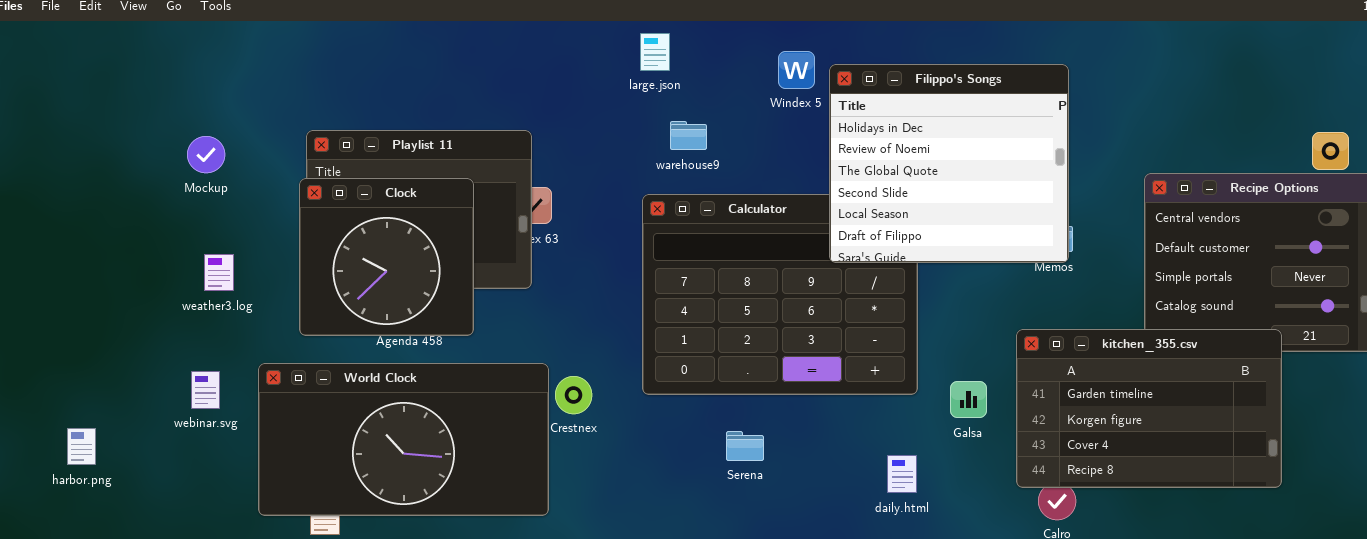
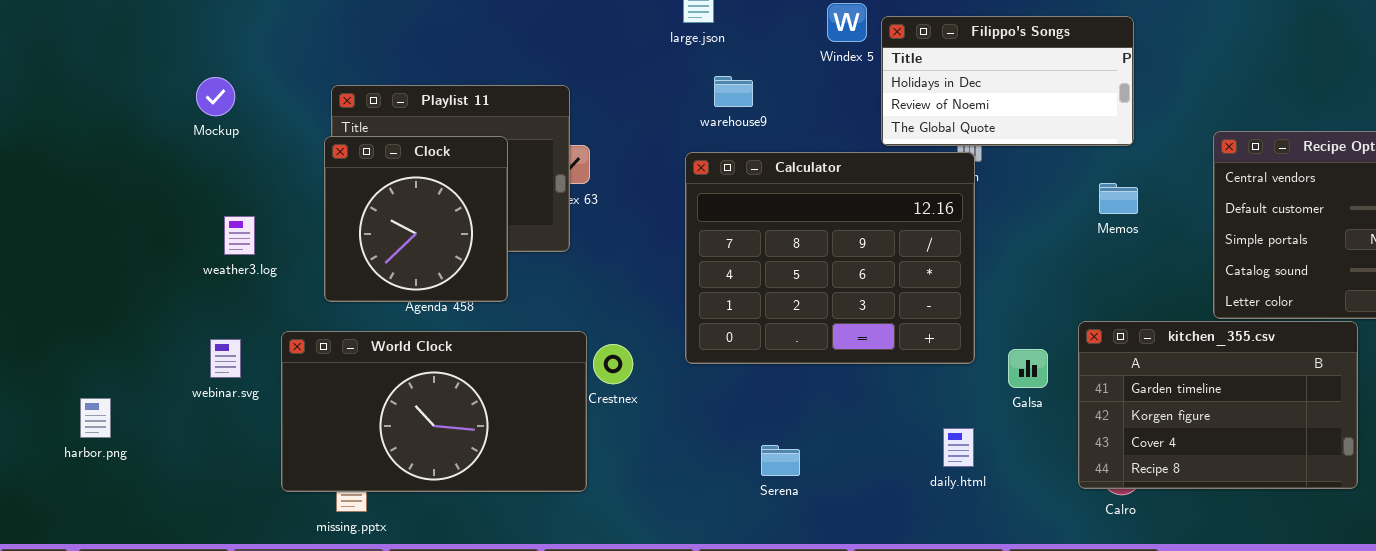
Filippo's Songs: [829,64,1069,263] -> [881,16,1134,146], resized
Mockup: [187,136,225,173] -> [196,77,235,116], moved
kitchen_355.csv: [1016,329,1282,488] -> [1078,321,1358,489], moved
Serena: [726,431,764,461] -> [761,445,800,476], moved

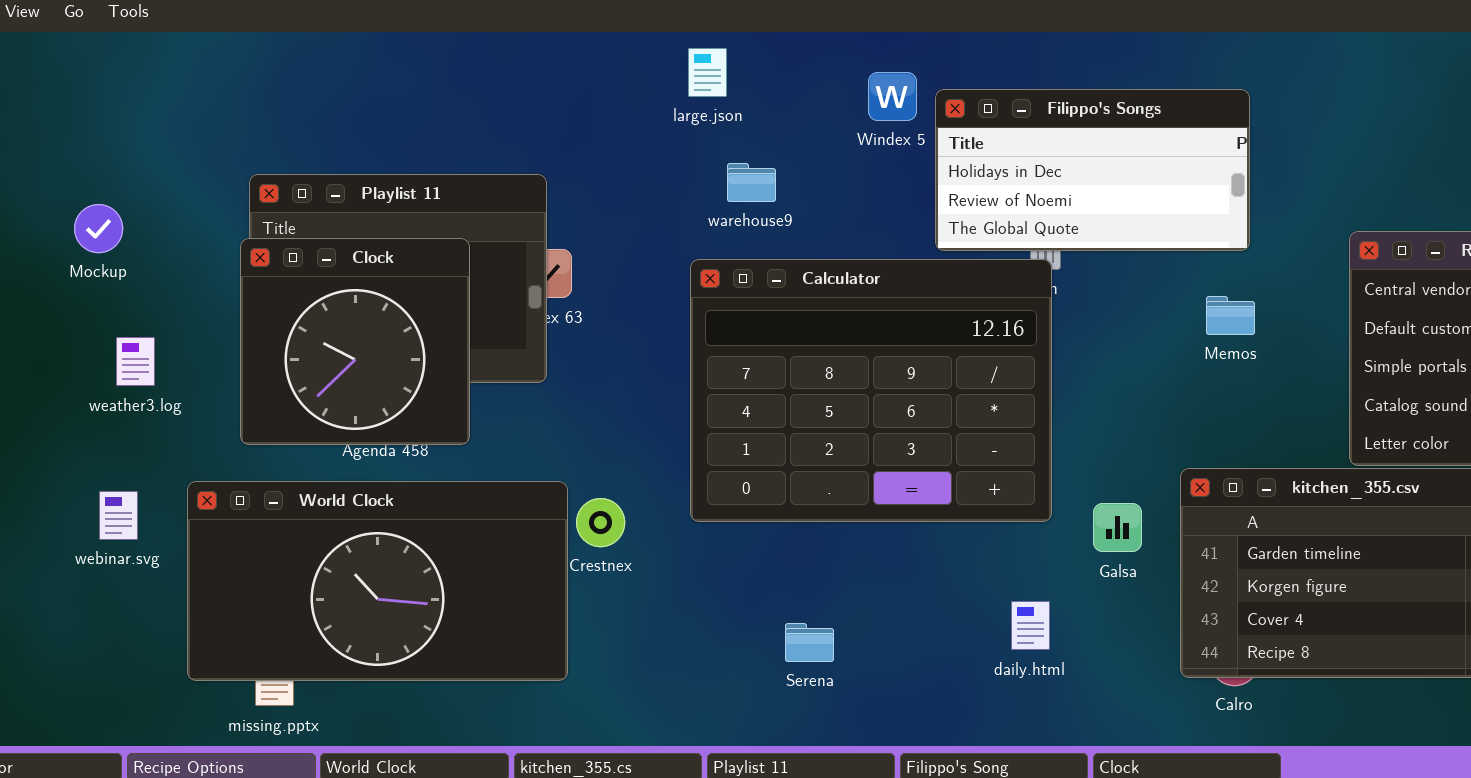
Mockup: [196,77,235,116] -> [74,204,123,253], moved

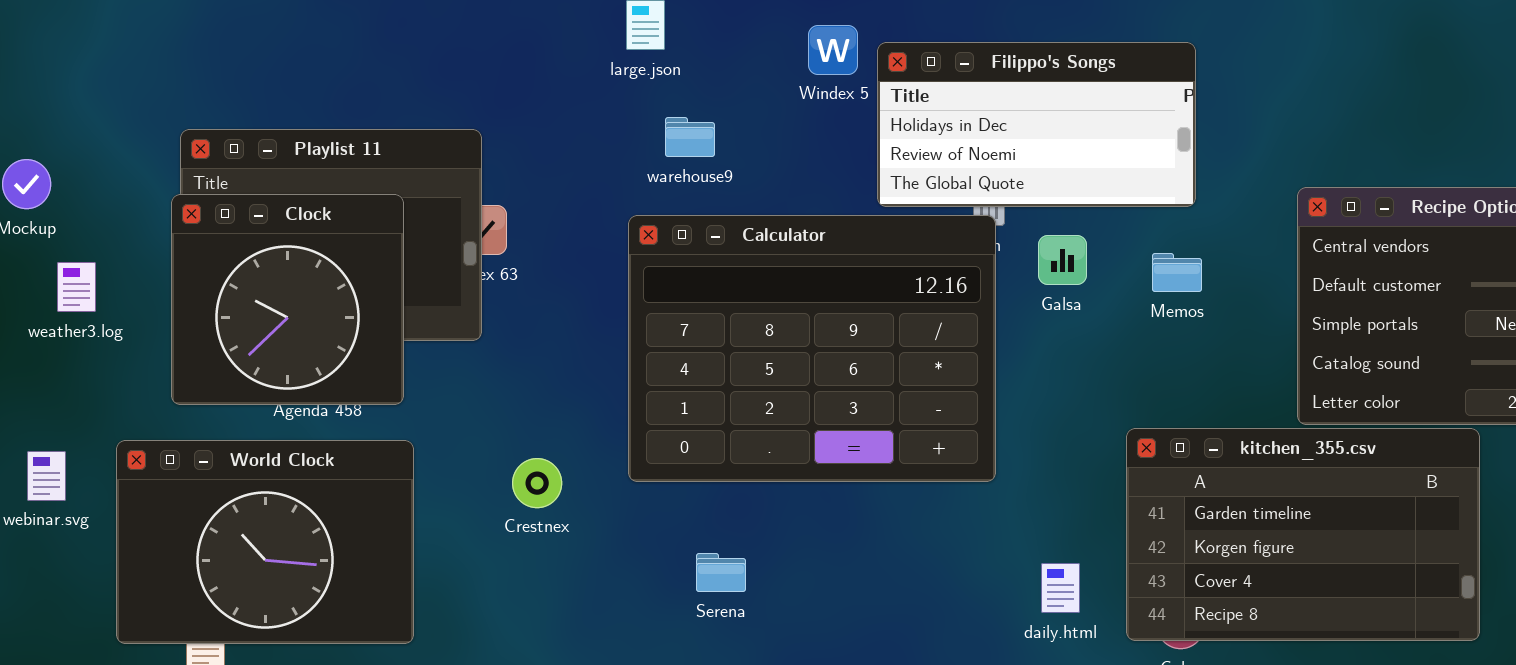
weather3.log: [116,337,155,386] -> [57,262,96,312], moved
World Clock: [187,481,568,681] -> [116,440,414,644], resized
Galsa: [1093,503,1142,552] -> [1038,235,1087,285], moved
daily.html: [1011,601,1050,650] -> [1041,563,1080,613], moved
Serena: [785,623,834,662] -> [696,553,746,592], moved

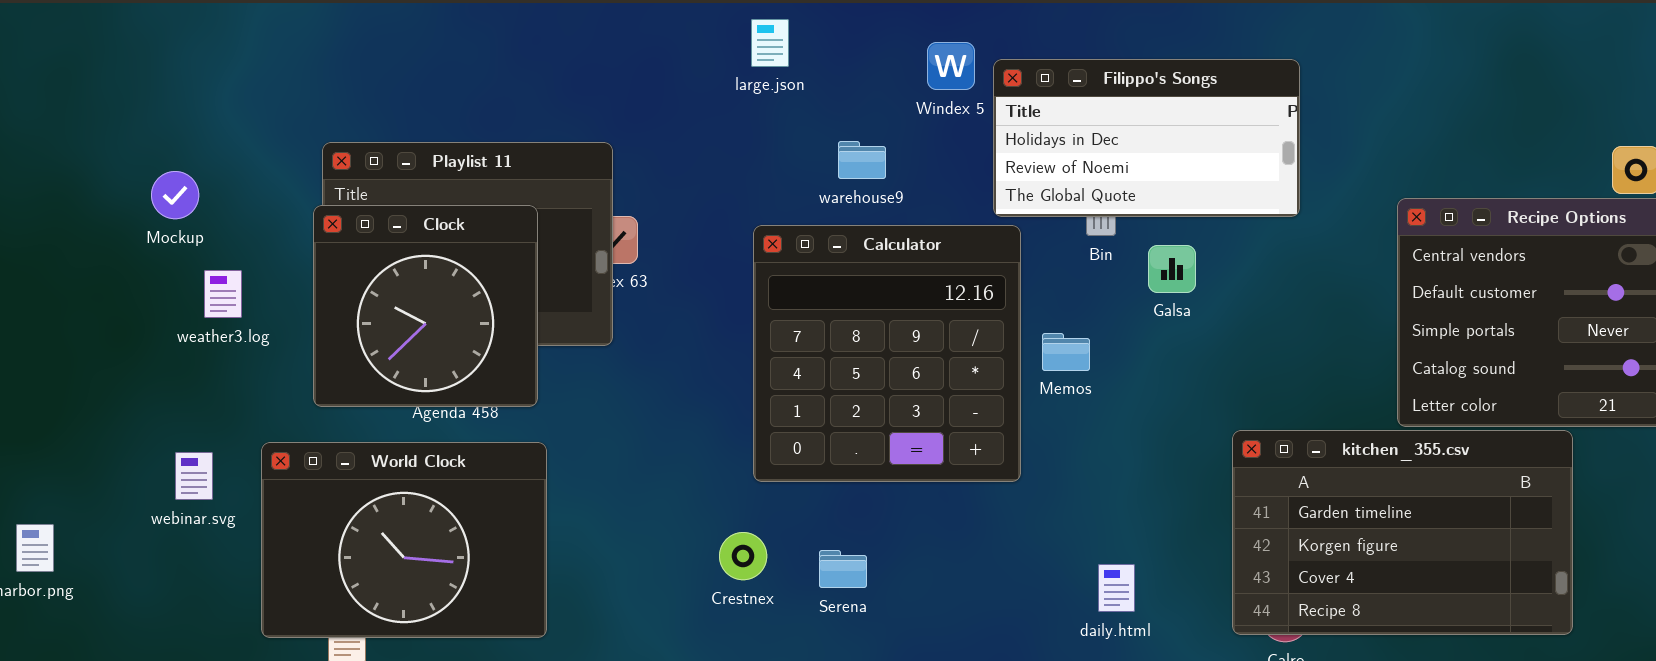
warehouse9: [665,117,715,157] -> [838,141,886,179], moved
Calculator: [628,215,996,482] -> [753,225,1021,482], resized
Memos: [1152,253,1202,292] -> [1042,333,1090,371], moved
Crestnex: [512,458,562,508] -> [719,532,767,580], moved
daily.html: [1041,563,1080,613] -> [1098,564,1135,612], moved

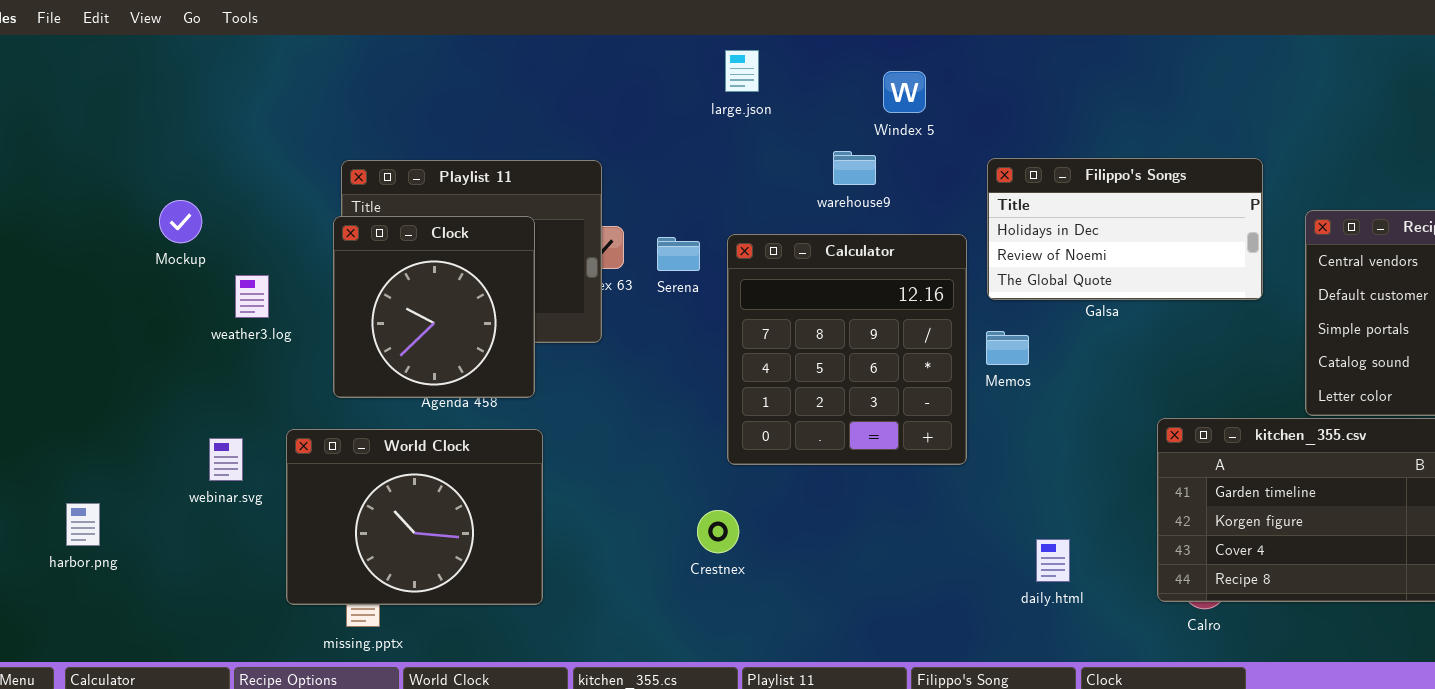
Filippo's Songs: [993,59,1300,217] -> [987,158,1263,300], moved
warehouse9: [838,141,886,179] -> [833,151,876,185], moved
Mockup: [151,171,199,219] -> [159,200,202,243], moved
Serena: [819,550,867,588] -> [657,237,700,271], moved

